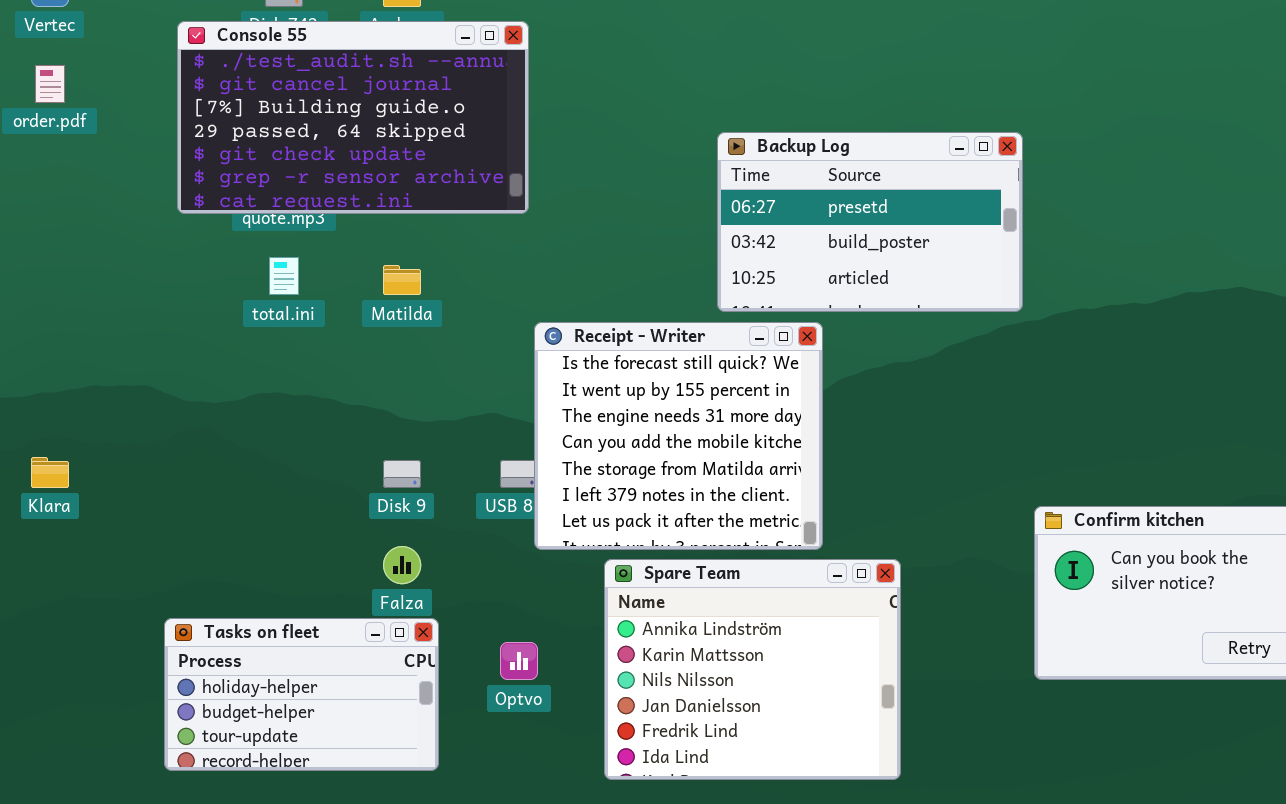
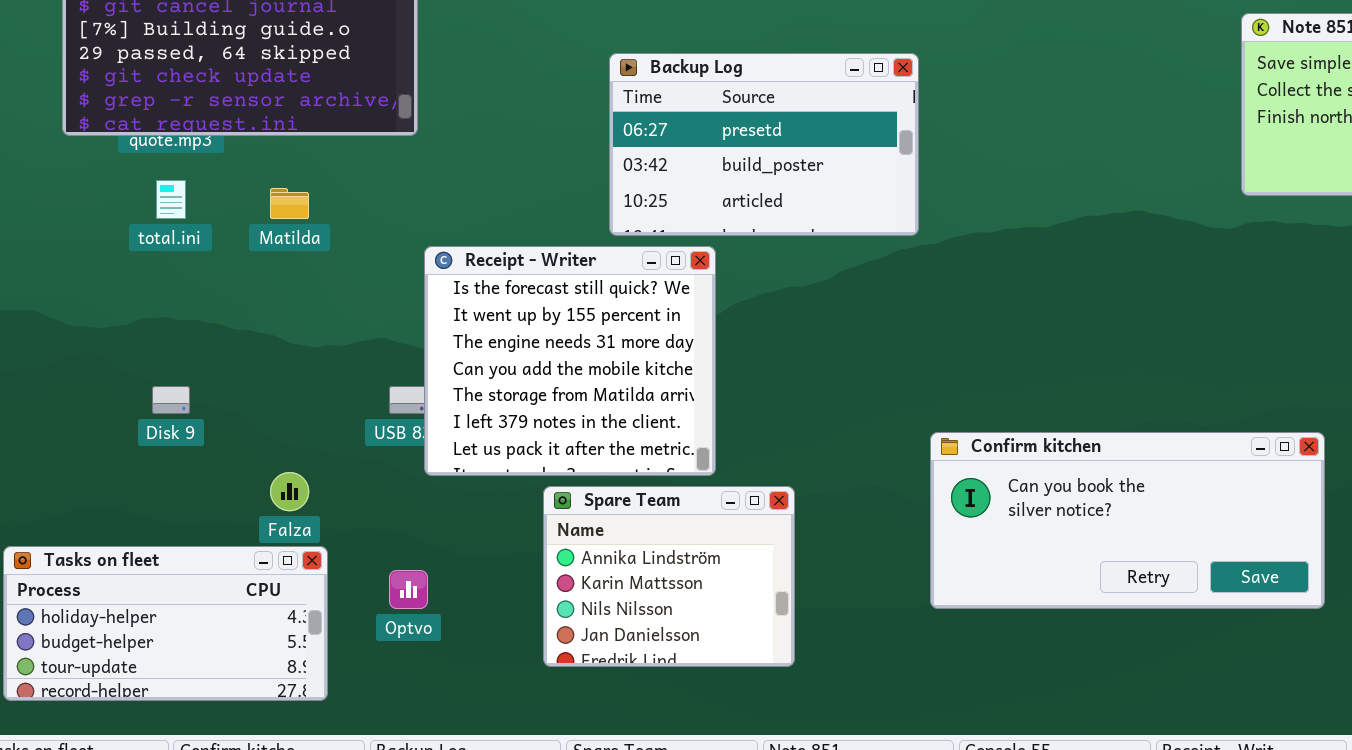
Disk 9: [383,460,421,488] -> [152,386,190,414], moved
Spare Team: [604,559,901,780] -> [543,486,795,667], resized
Tasks on fleet: [164,618,439,771] -> [3,546,328,701], resized

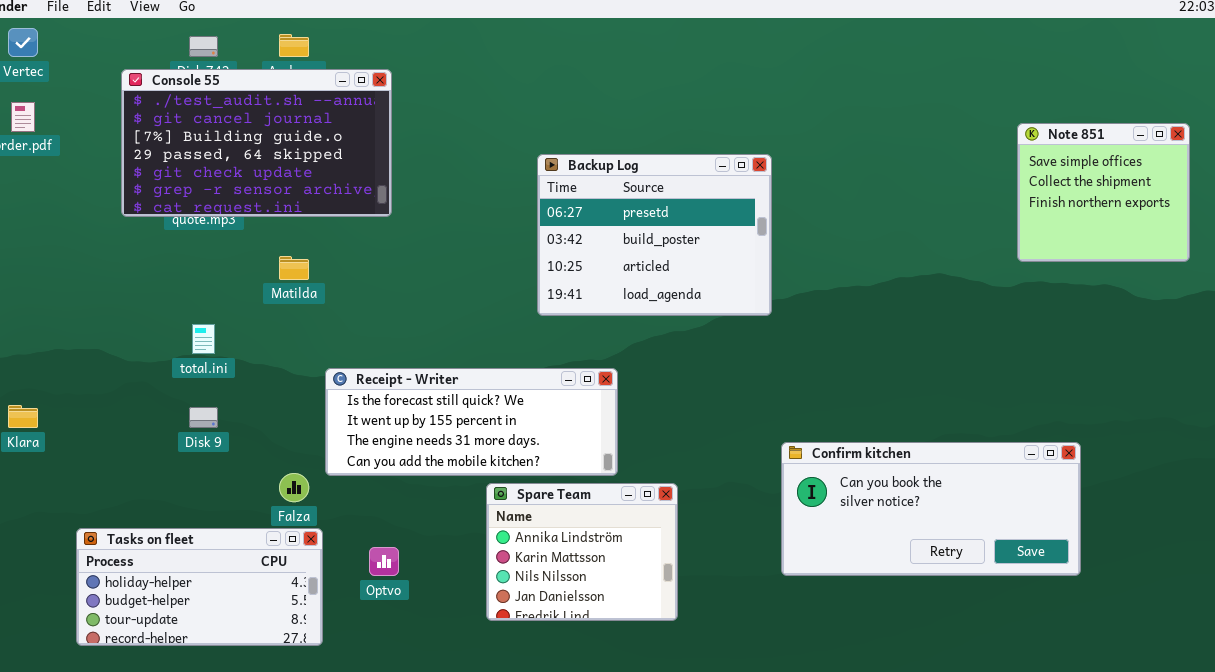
Backup Log: [609,53,919,236] -> [537,154,772,316], resized
total.ini: [156,180,186,219] -> [192,324,215,354], moved
Receipt - Writer: [424,246,716,476] -> [325,368,618,476], resized

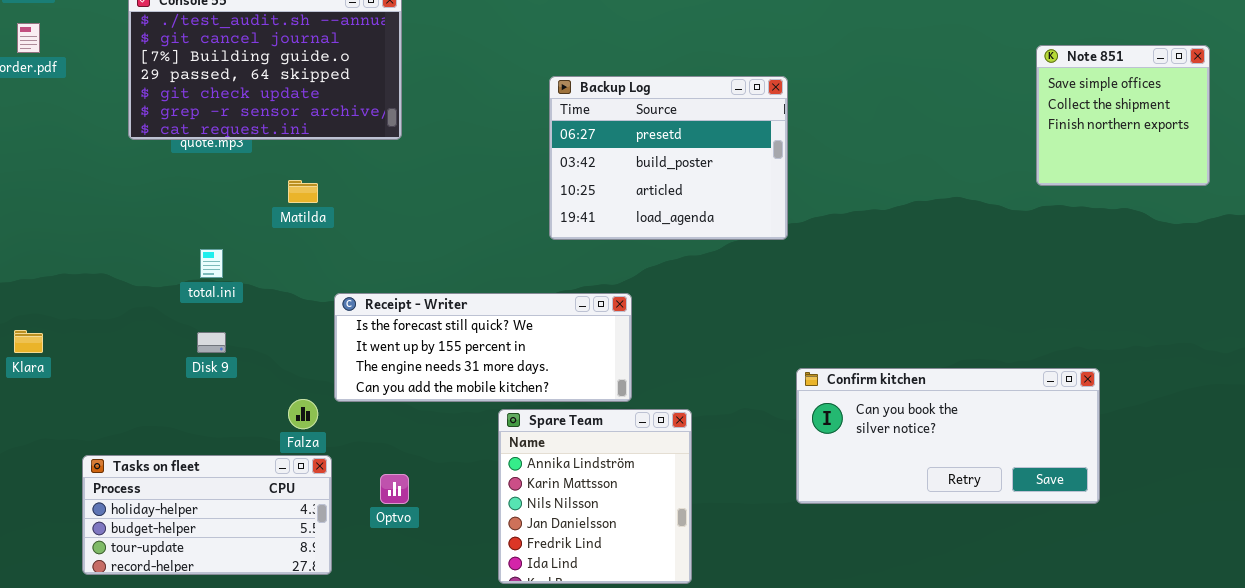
Spare Team: [486,483,678,621] -> [498,409,692,584], resized

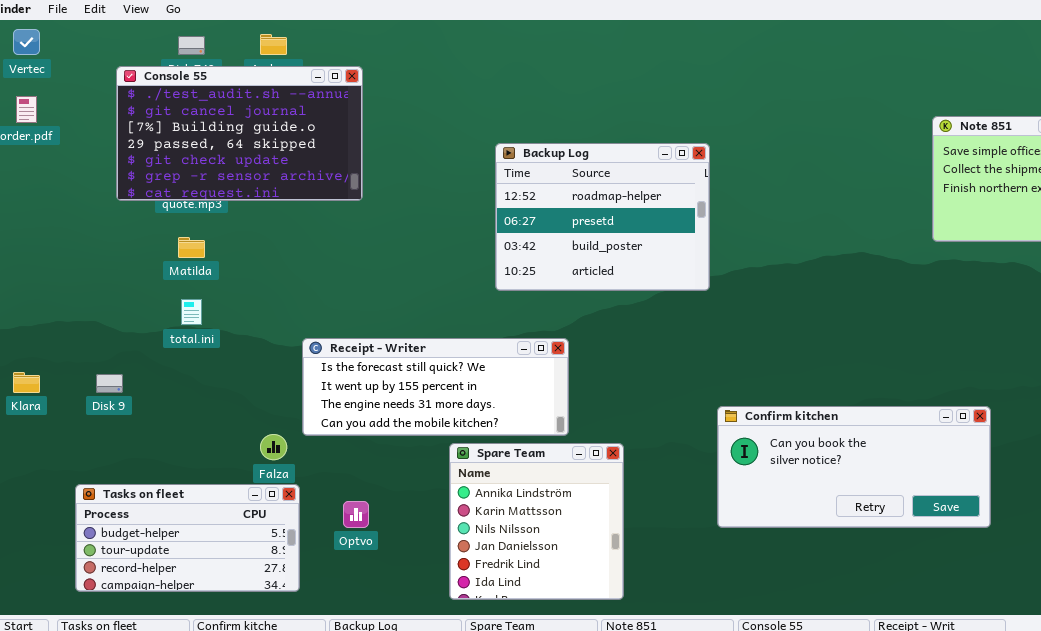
Backup Log: [549,76,788,240] -> [495,143,710,291], scrolled up 1 row
Matilda: [288,180,318,203] -> [178,237,205,258], moved
Disk 9: [197,332,226,353] -> [96,374,123,393], moved
Tasks on fleet: [82,455,332,575] -> [75,484,300,592], scrolled down 1 row

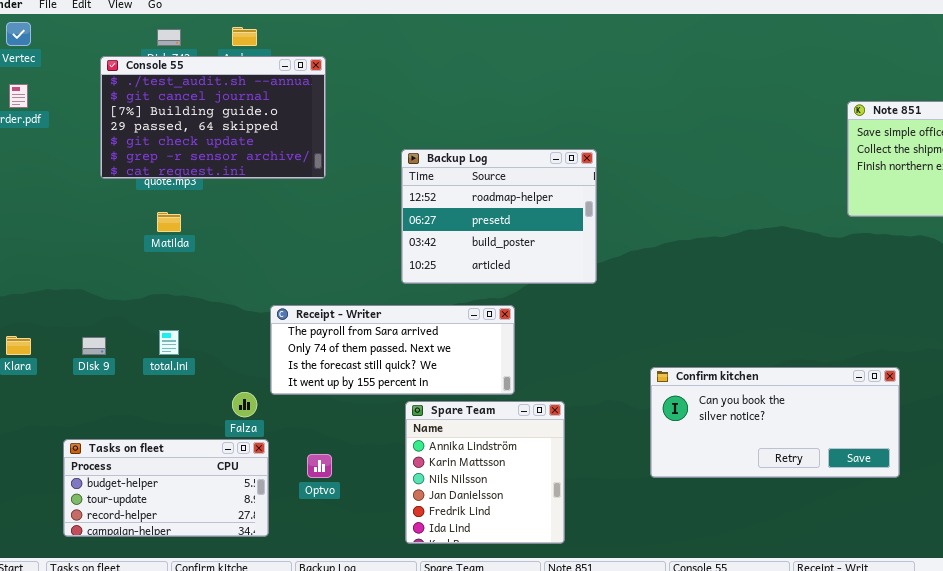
Backup Log: [495,143,710,291] -> [401,149,597,284], moved
total.ini: [181,299,202,325] -> [159,330,179,355], moved
Receipt - Writer: [302,338,569,436] -> [270,305,515,395], scrolled up 2 rows

